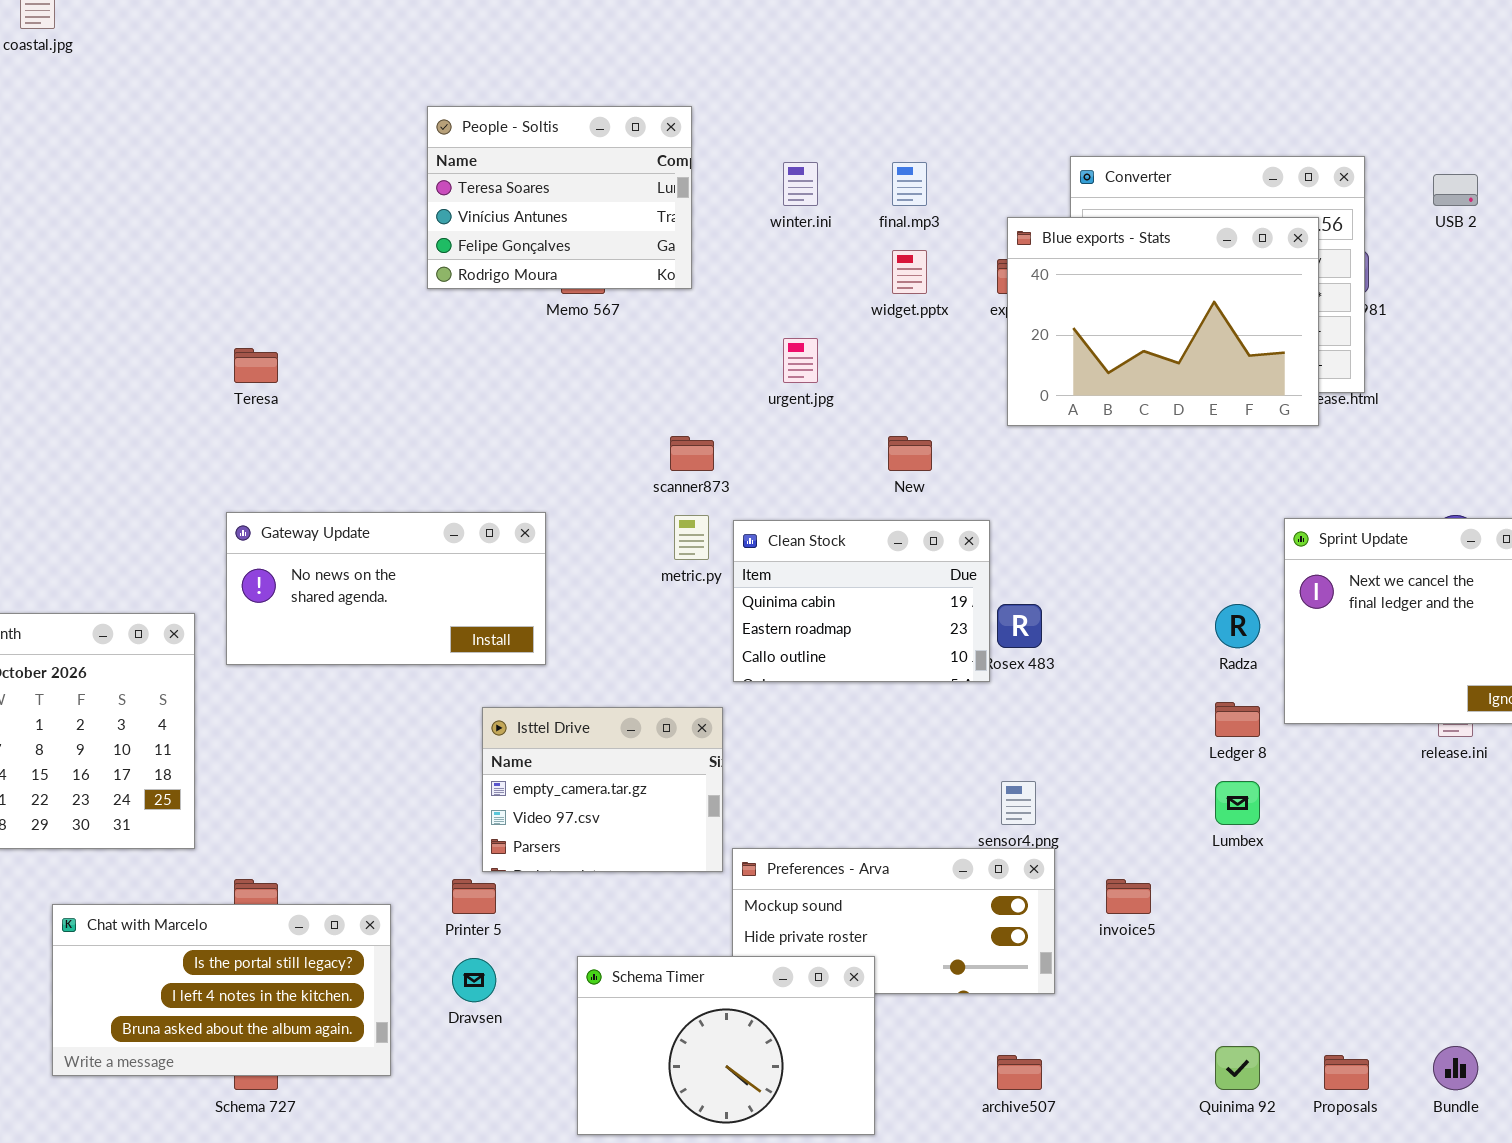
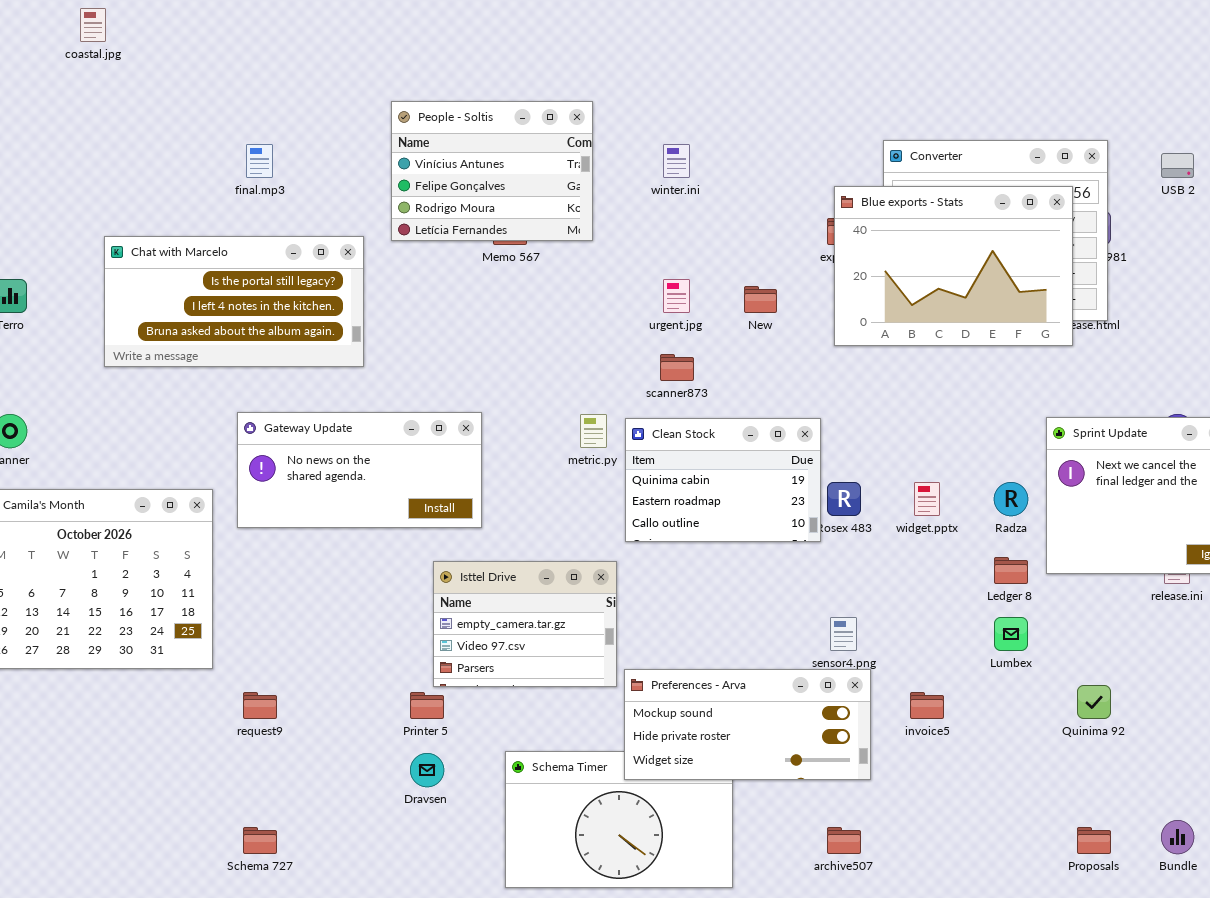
People - Soltis: [427,106,692,289] -> [391,101,593,241], scrolled down 1 row
final.mp3: [892,162,927,206] -> [246,144,273,178], moved
widget.pptx: [892,250,927,294] -> [914,482,940,516], moved
scanner873: [670,436,714,471] -> [660,354,694,381], moved
New: [888,436,932,471] -> [744,286,777,313], moved
Preferences - Arva: [732,848,1055,994] -> [624,669,871,780], raised
Chat with Marcelo: [52,904,391,1076] -> [104,236,364,367], moved
Quinima 92: [1215,1046,1260,1090] -> [1077,685,1111,719], moved

